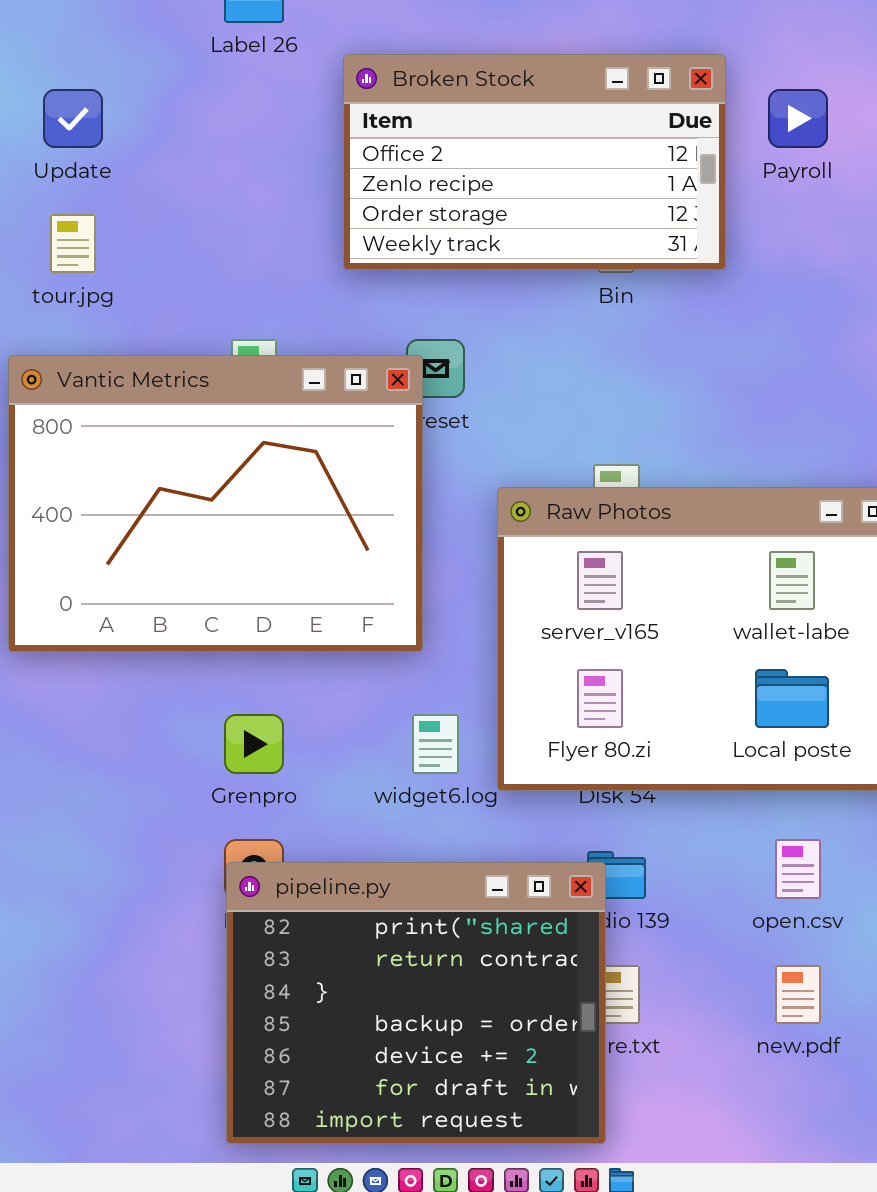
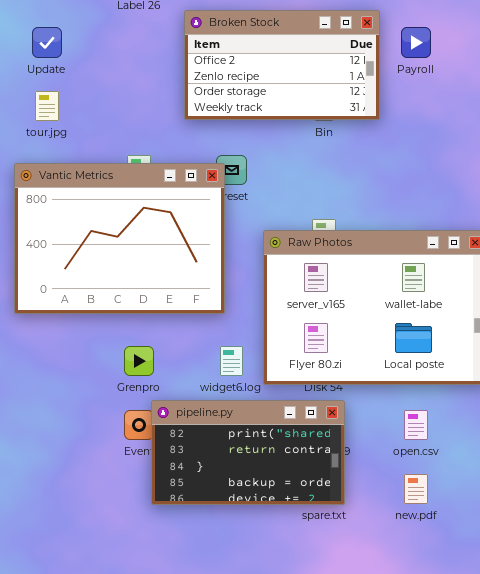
pipeline.py: [226,862,606,1144] -> [151,400,345,505], moved, resized

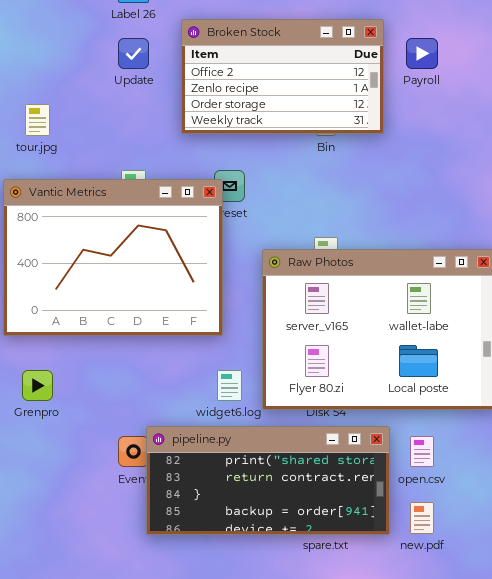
Update: [32,27,62,58] -> [118,38,149,69], moved
Grenpro: [124,346,154,376] -> [22,370,53,401], moved
pipeline.py: [151,400,345,505] -> [146,426,390,535], resized

